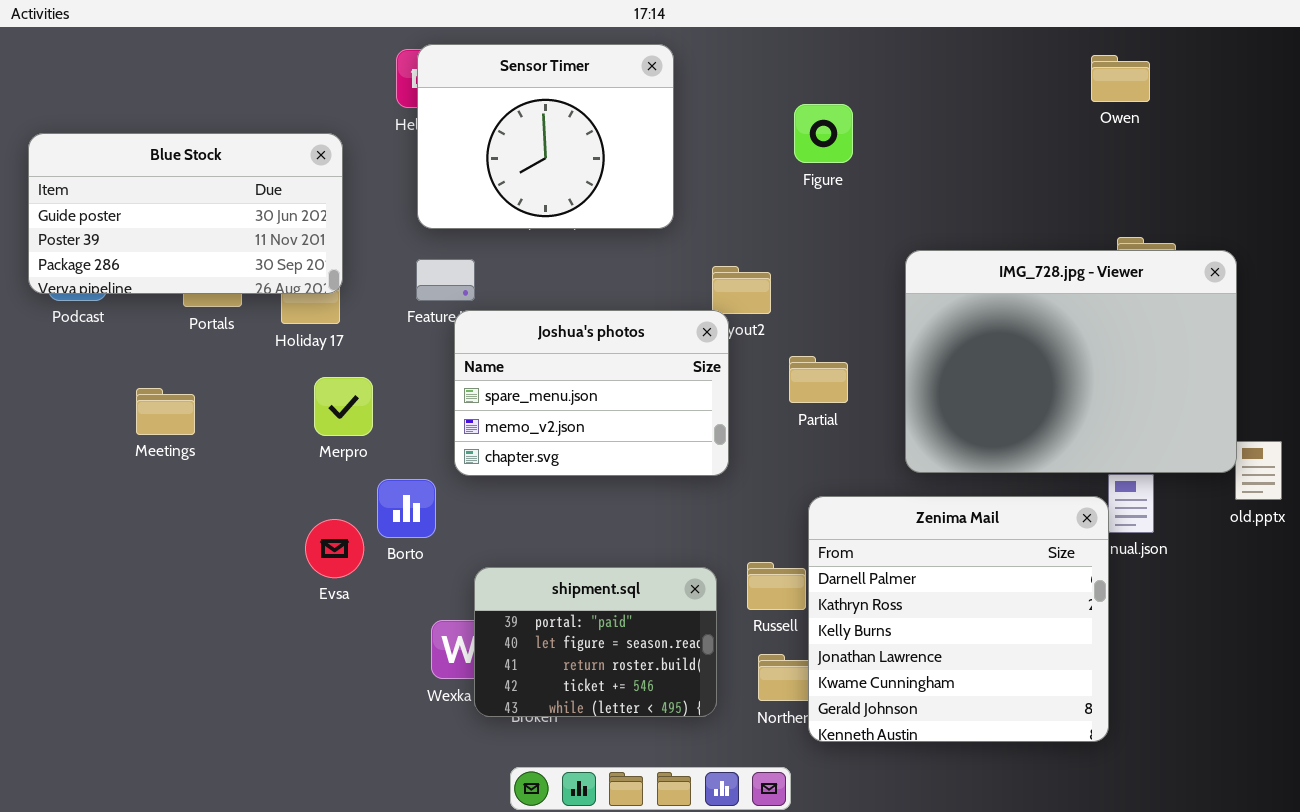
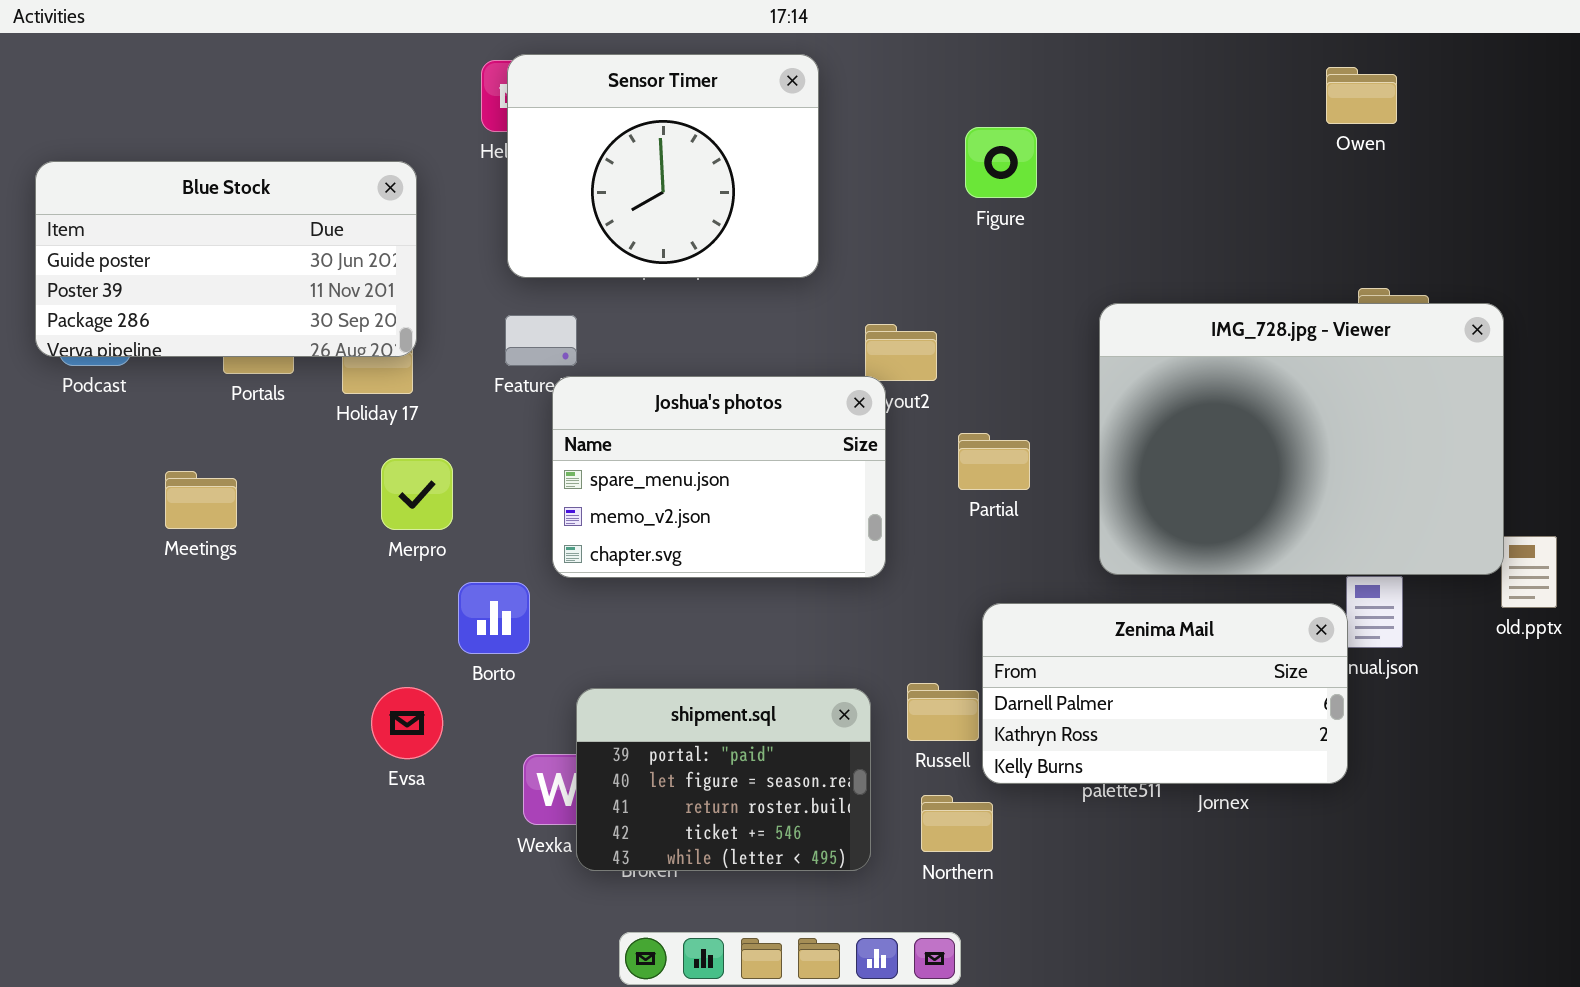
Zenima Mail: [808,496,1109,742] -> [982,603,1348,784], resized
Evsa: [305,519,364,578] -> [371,687,443,759], moved

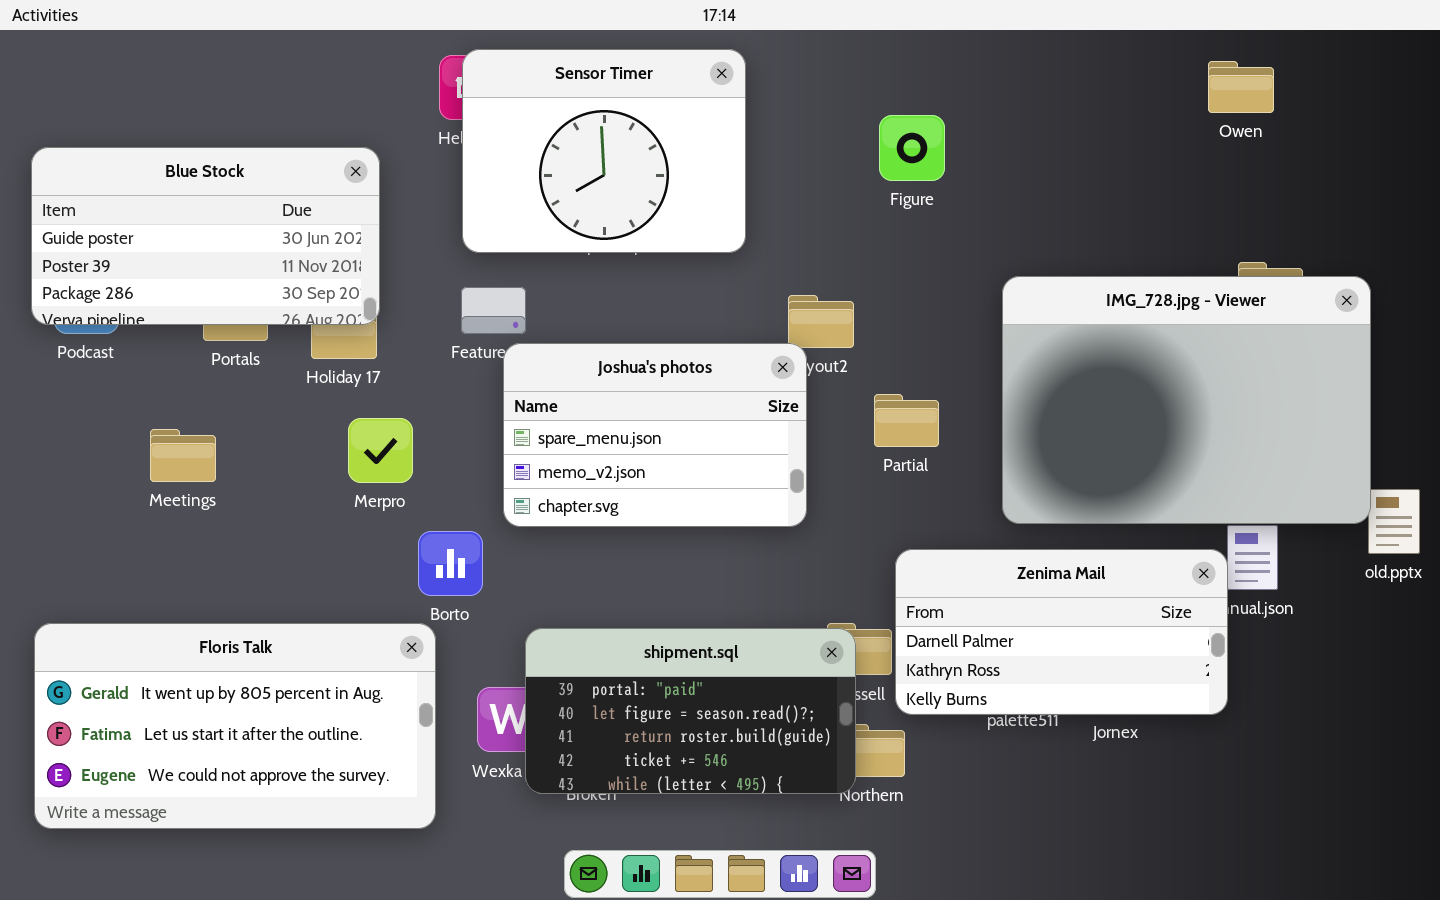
Floris Talk: none -> [34,623,436,829], opened
shipment.sql: [576,688,871,871] -> [525,628,856,794], resized

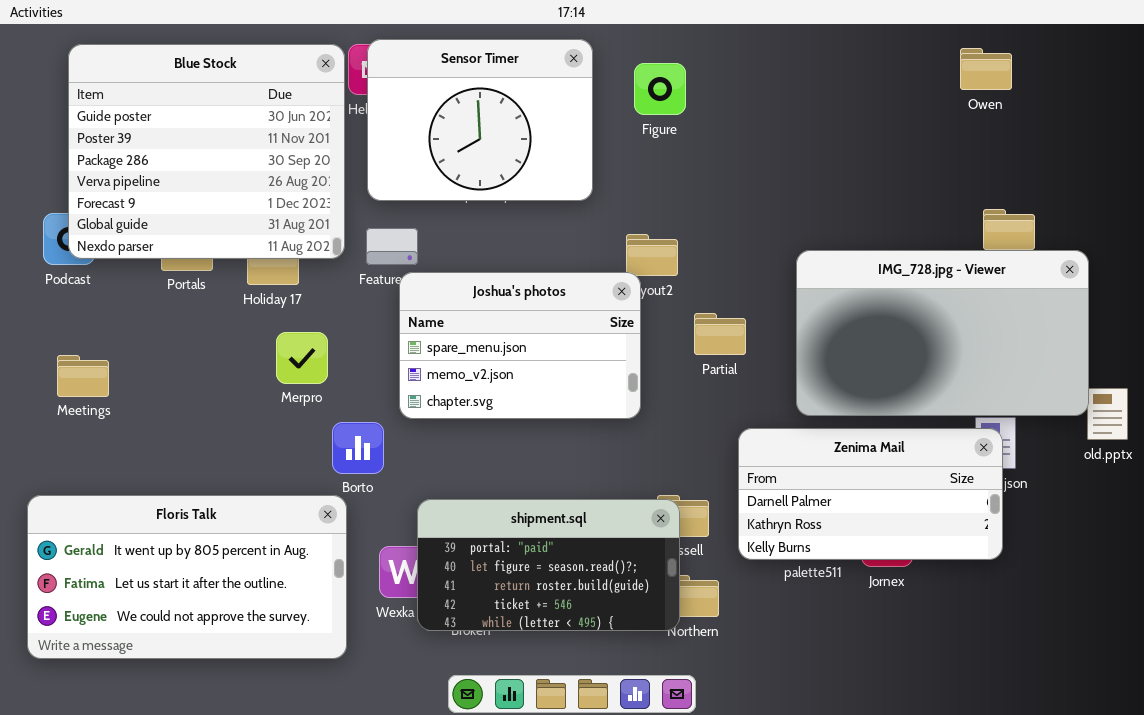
Figure: [879,115,945,181] -> [634,63,686,115], moved
Blue Stock: [31,147,380,325] -> [68,44,345,259], moved, resized
IMG_728.jpg - Viewer: [1002,276,1371,524] -> [796,250,1089,416], resized
Meetings: [150,429,216,482] -> [57,355,109,397], moved
Zenima Mail: [895,549,1228,715] -> [738,428,1003,560], moved

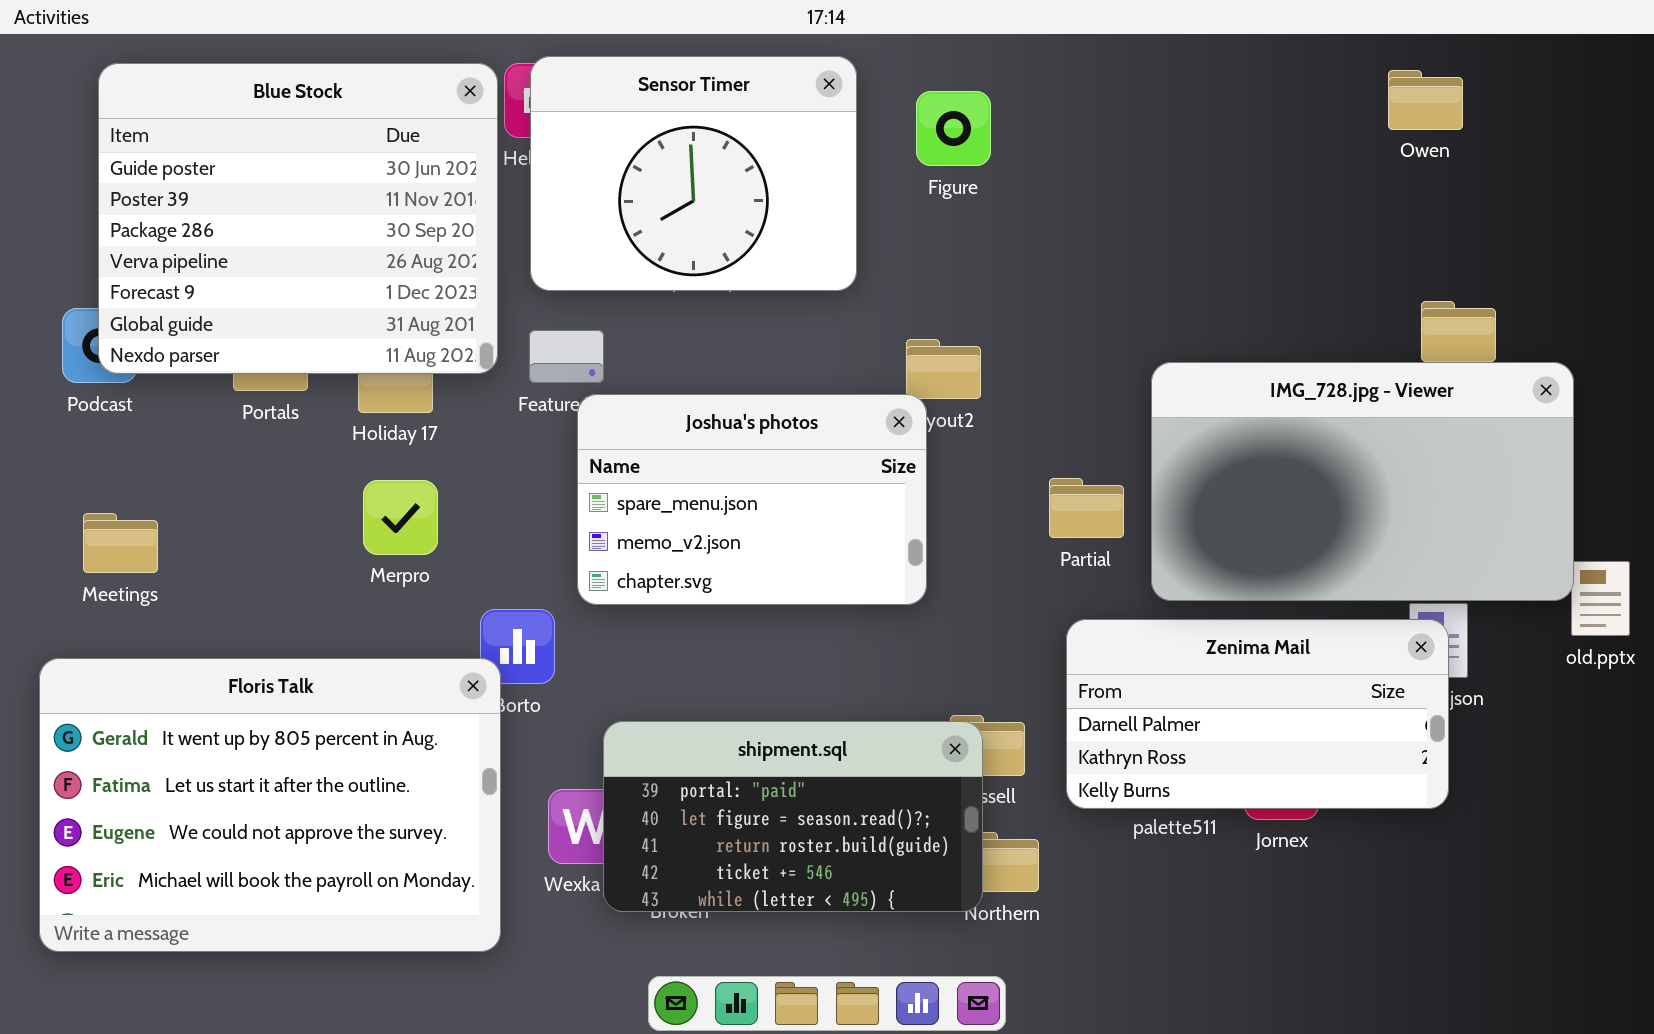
Partial: [694,313,746,355] -> [1049,478,1124,538], moved
Merpro: [276,332,328,384] -> [363,480,438,555], moved
Floris Talk: [27,495,347,659] -> [39,658,501,952], resized

